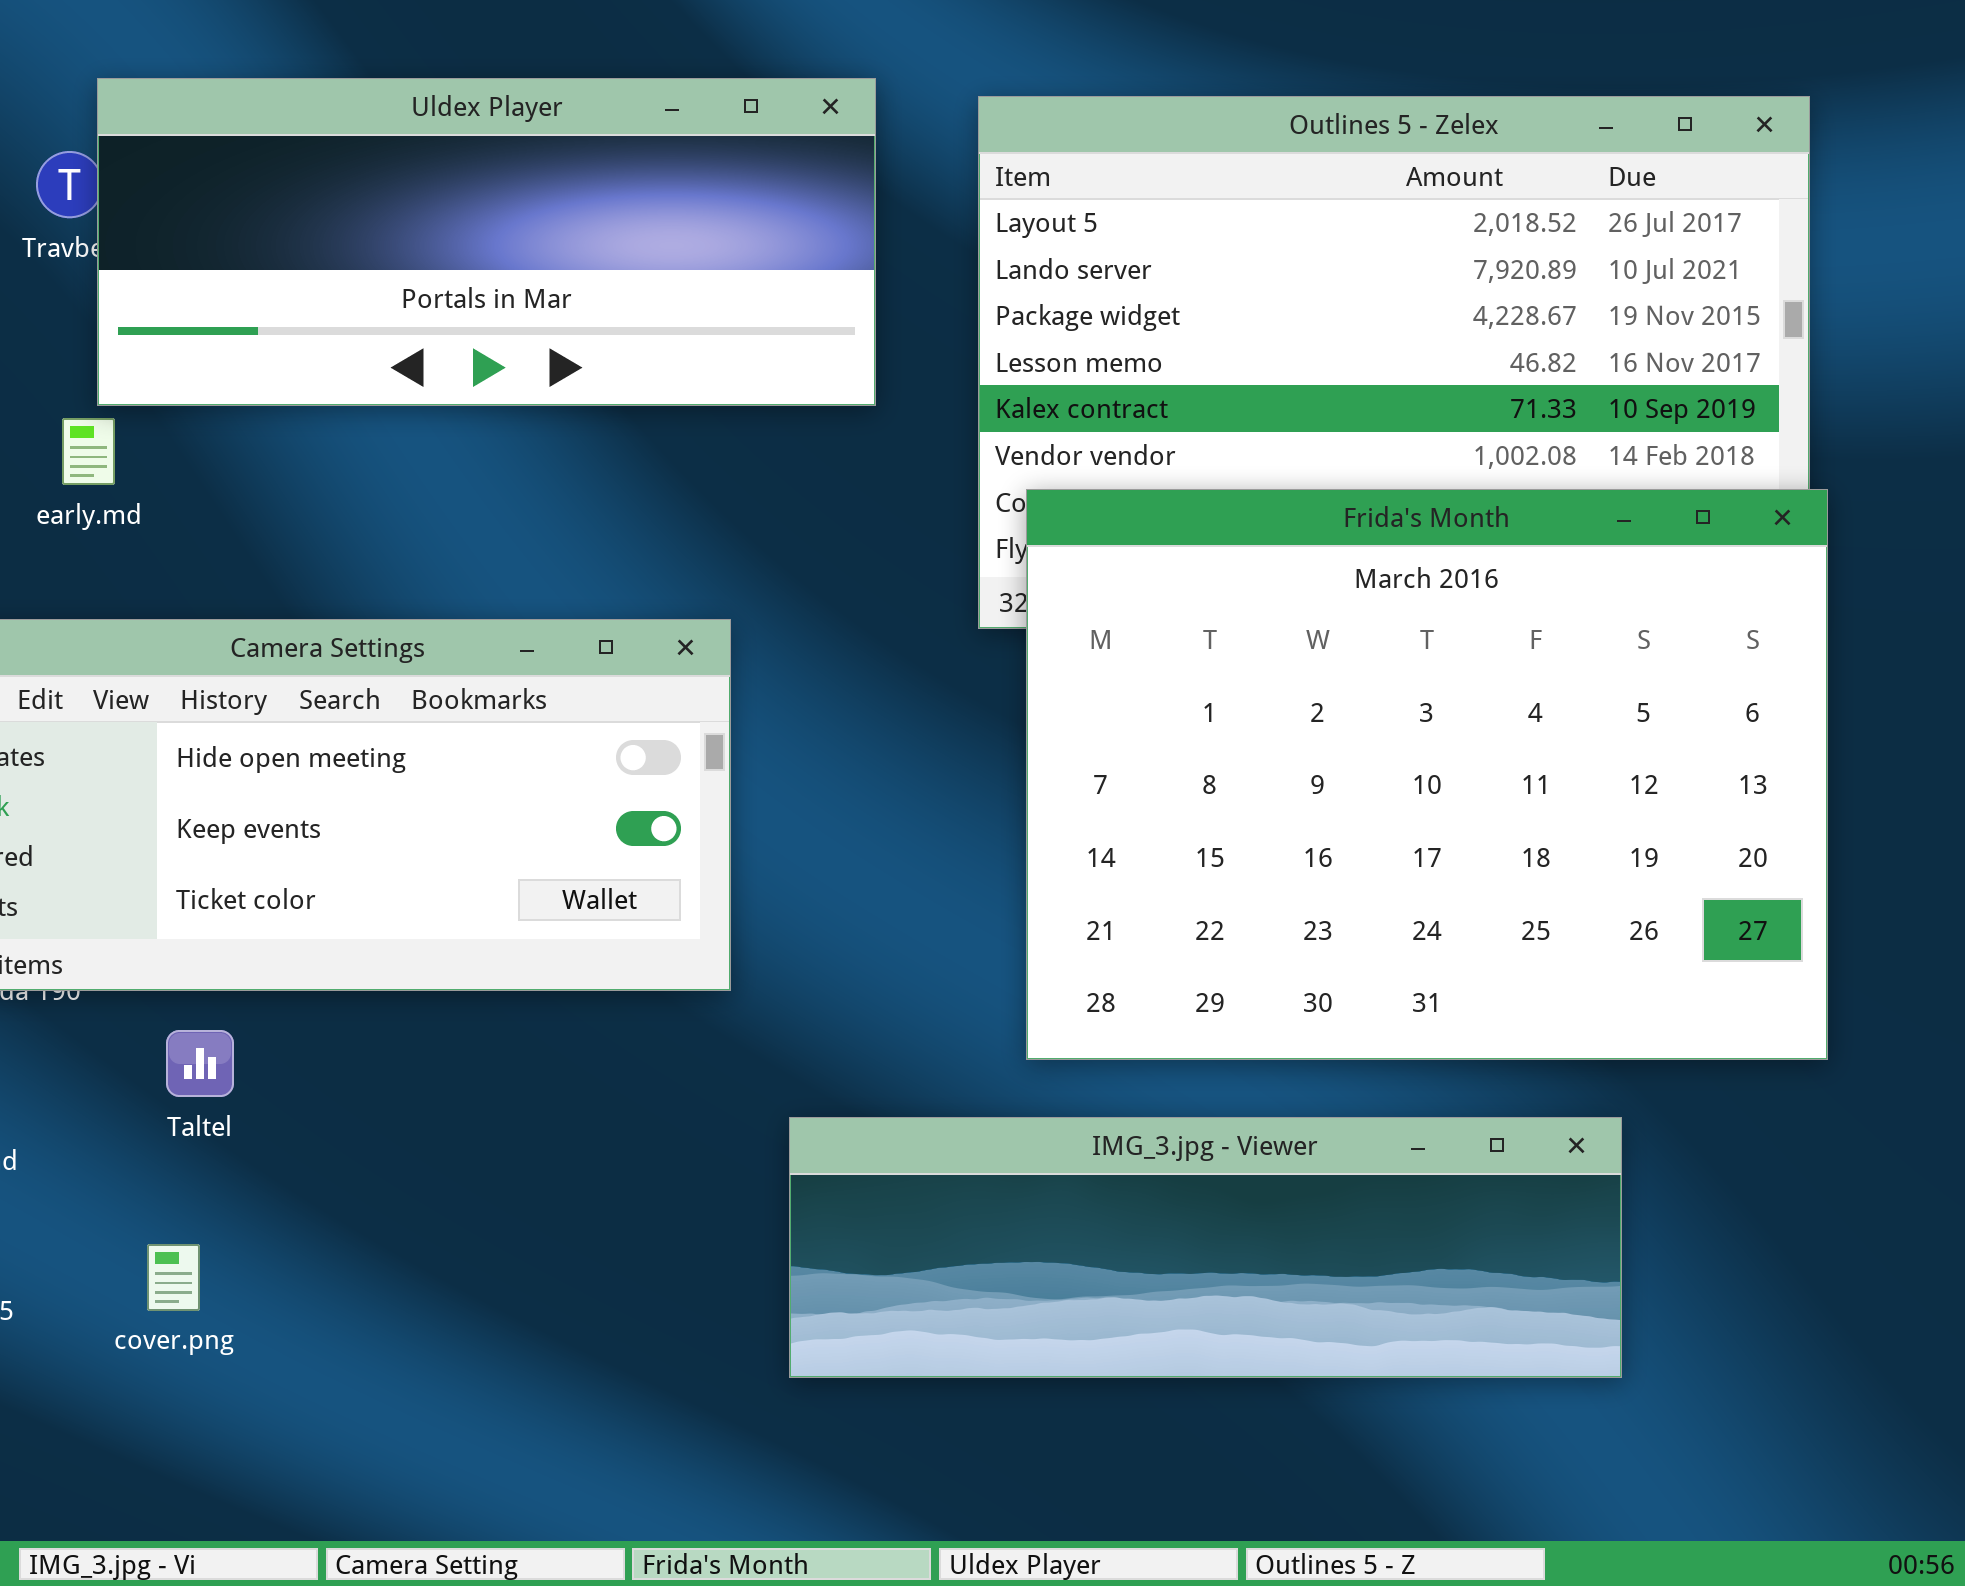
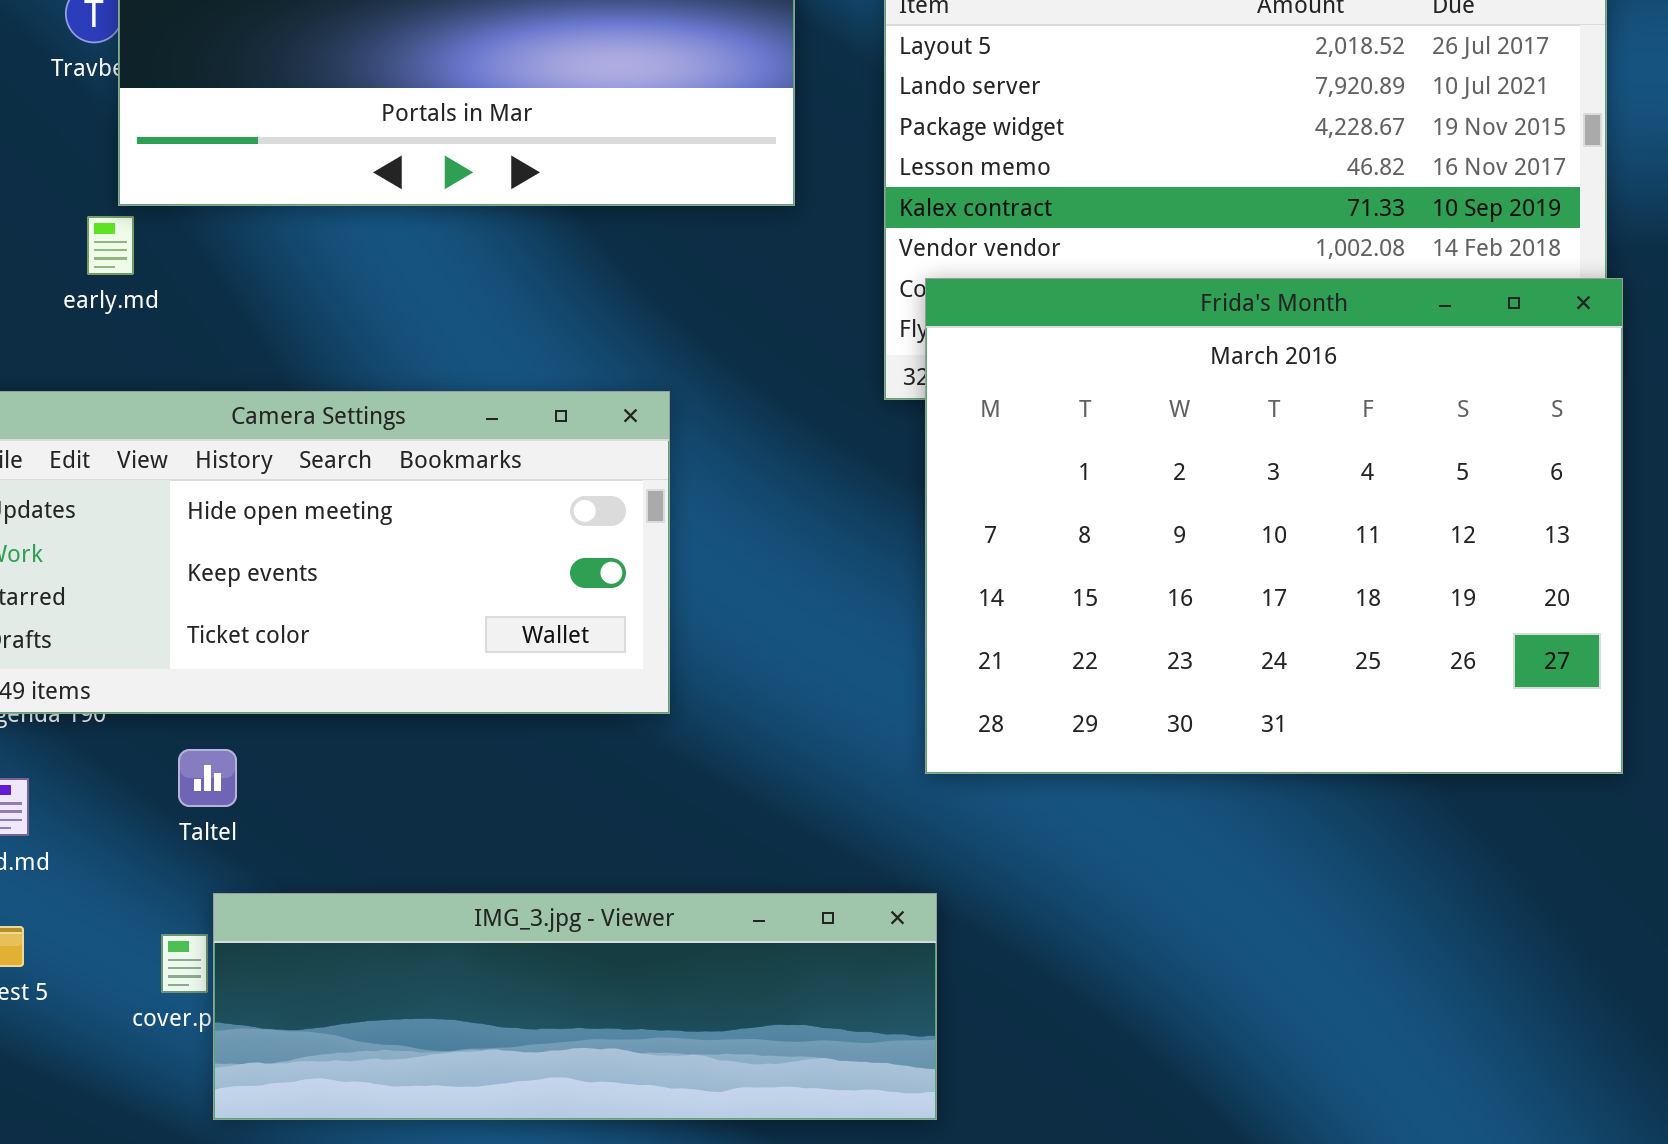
IMG_3.jpg - Viewer: [789,1117,1622,1378] -> [213,893,937,1120], moved

